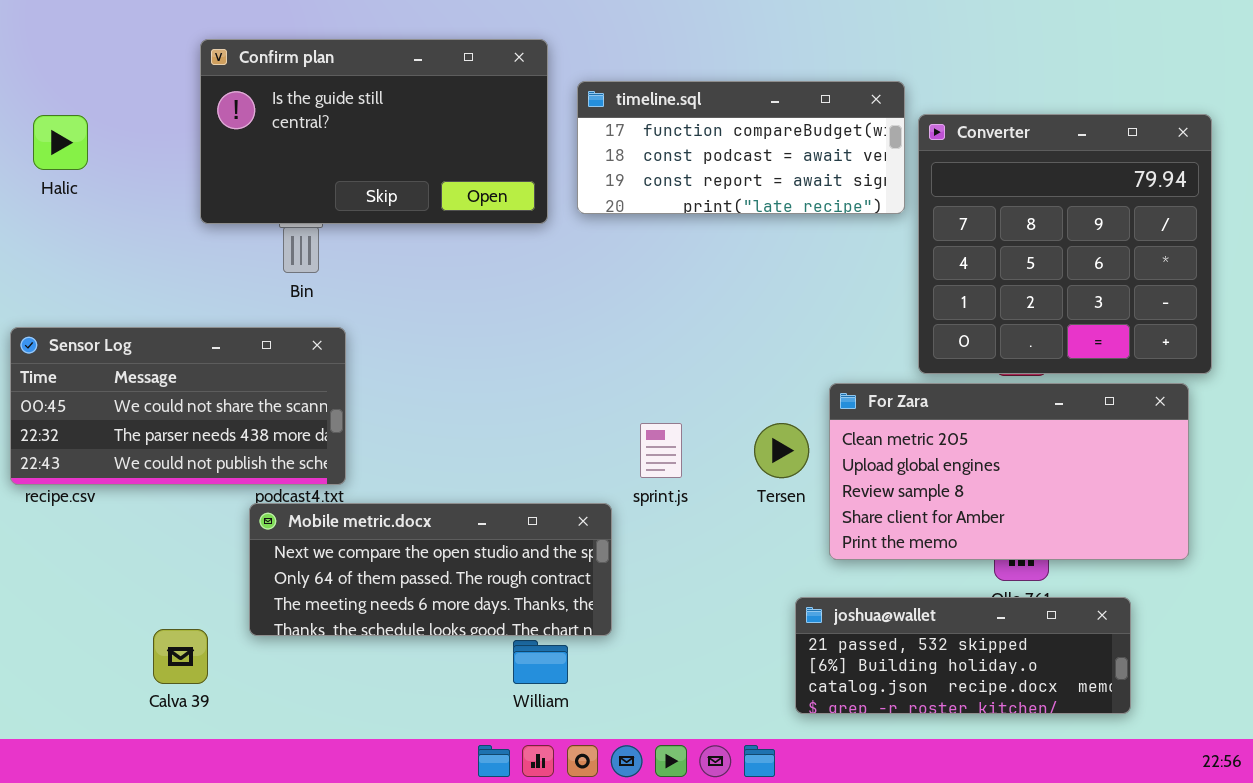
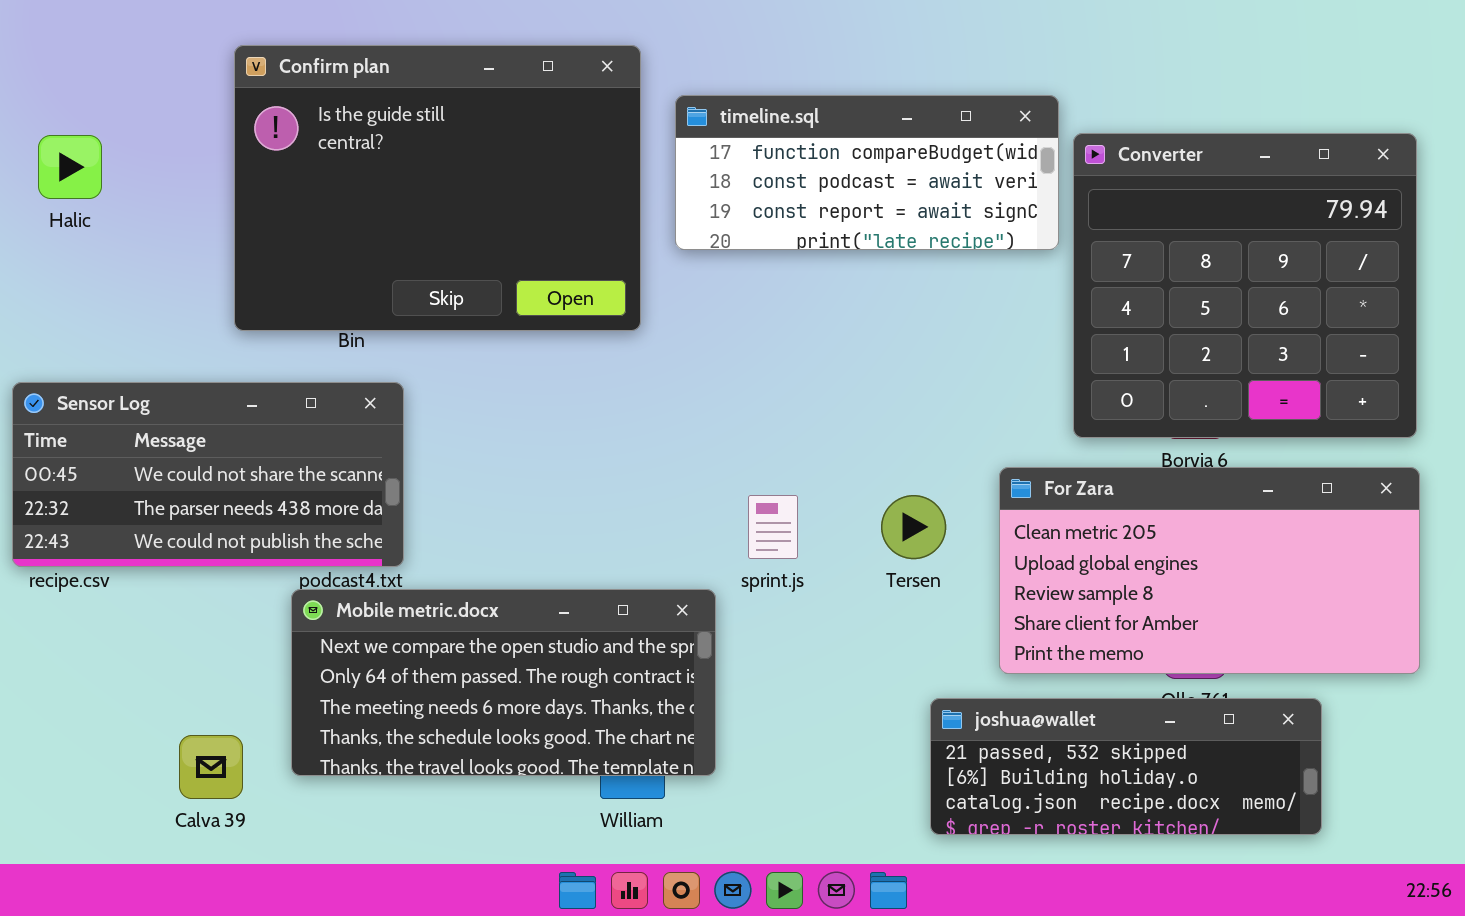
Confirm plan: [200,39,548,224] -> [234,45,641,331], resized
For Zara: [829,383,1189,560] -> [999,467,1420,674], moved
Mobile metric.docx: [249,503,612,636] -> [291,589,716,776], resized

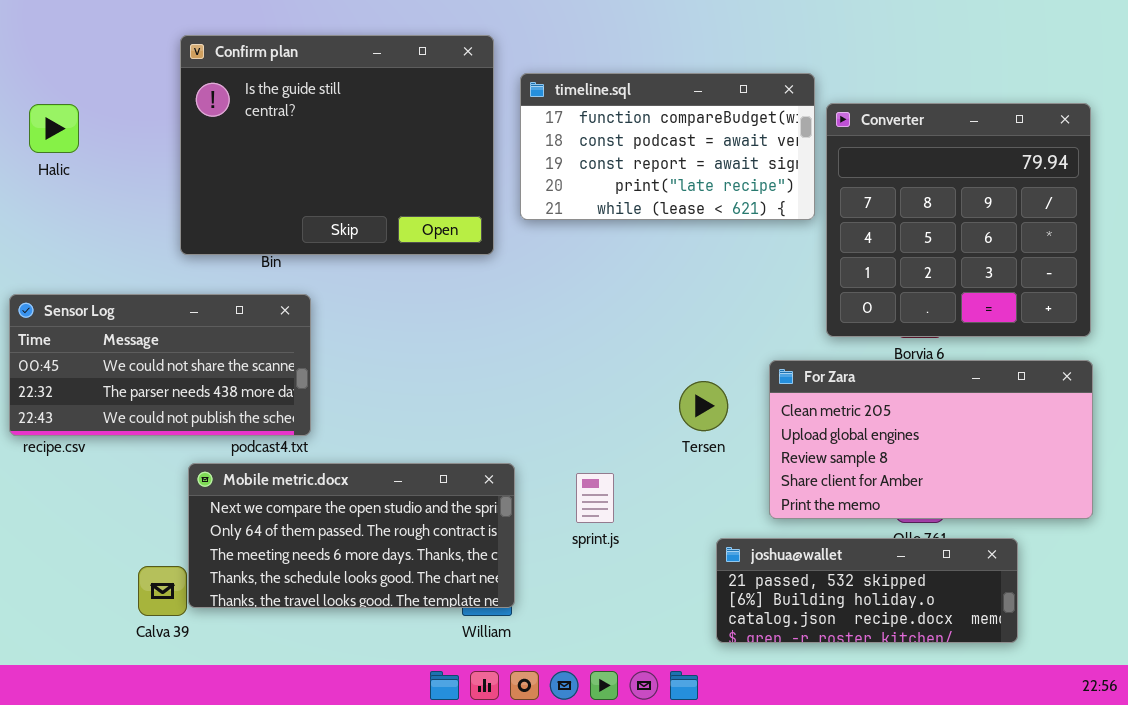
timeline.sql: [675,95,1059,250] -> [520,73,815,220], resized
sprint.js: [748,495,798,559] -> [576,473,614,523], moved
Mobile metric.docx: [291,589,716,776] -> [188,463,515,608], moved

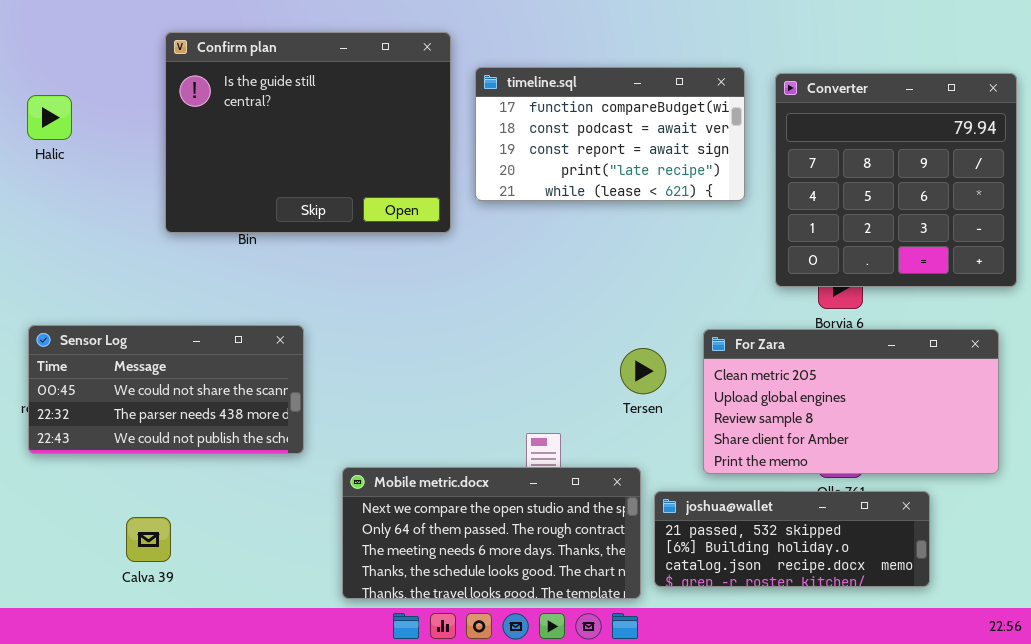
Converter: [826,103,1091,337] -> [775,73,1017,287], moved
Sensor Log: [9,294,311,436] -> [28,325,304,454], moved
Mobile metric.docx: [188,463,515,608] -> [342,467,641,599], moved

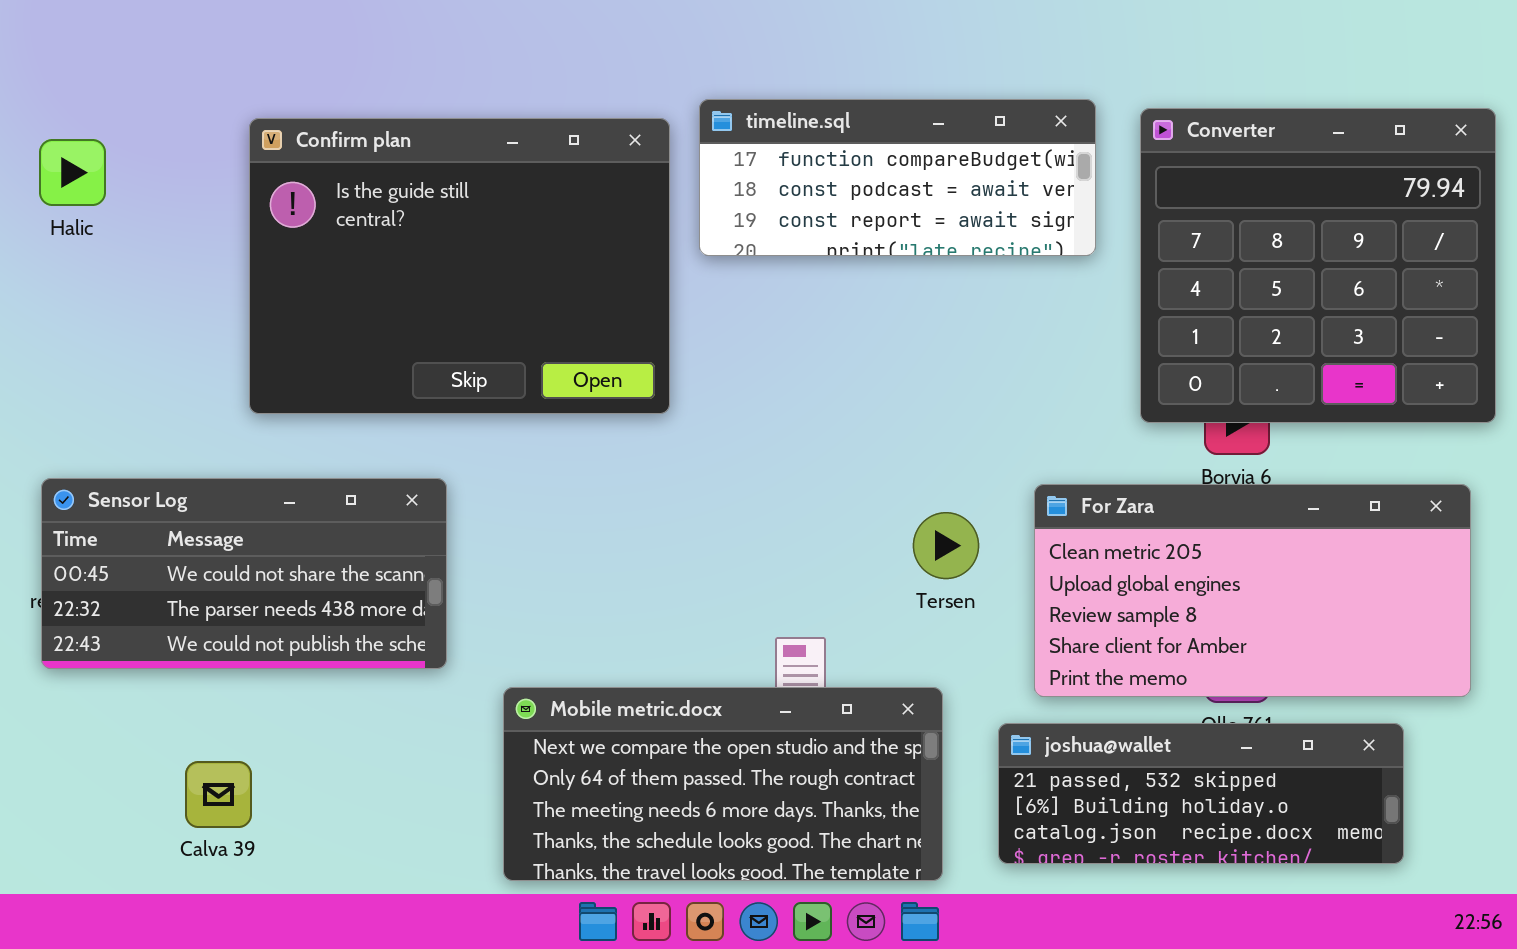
Confirm plan: [165,32,451,233] -> [249,118,670,414], moved
timeline.sql: [475,67,745,201] -> [699,99,1096,256], resized
joshua@wallet: [654,491,930,587] -> [998,723,1404,864], moved

